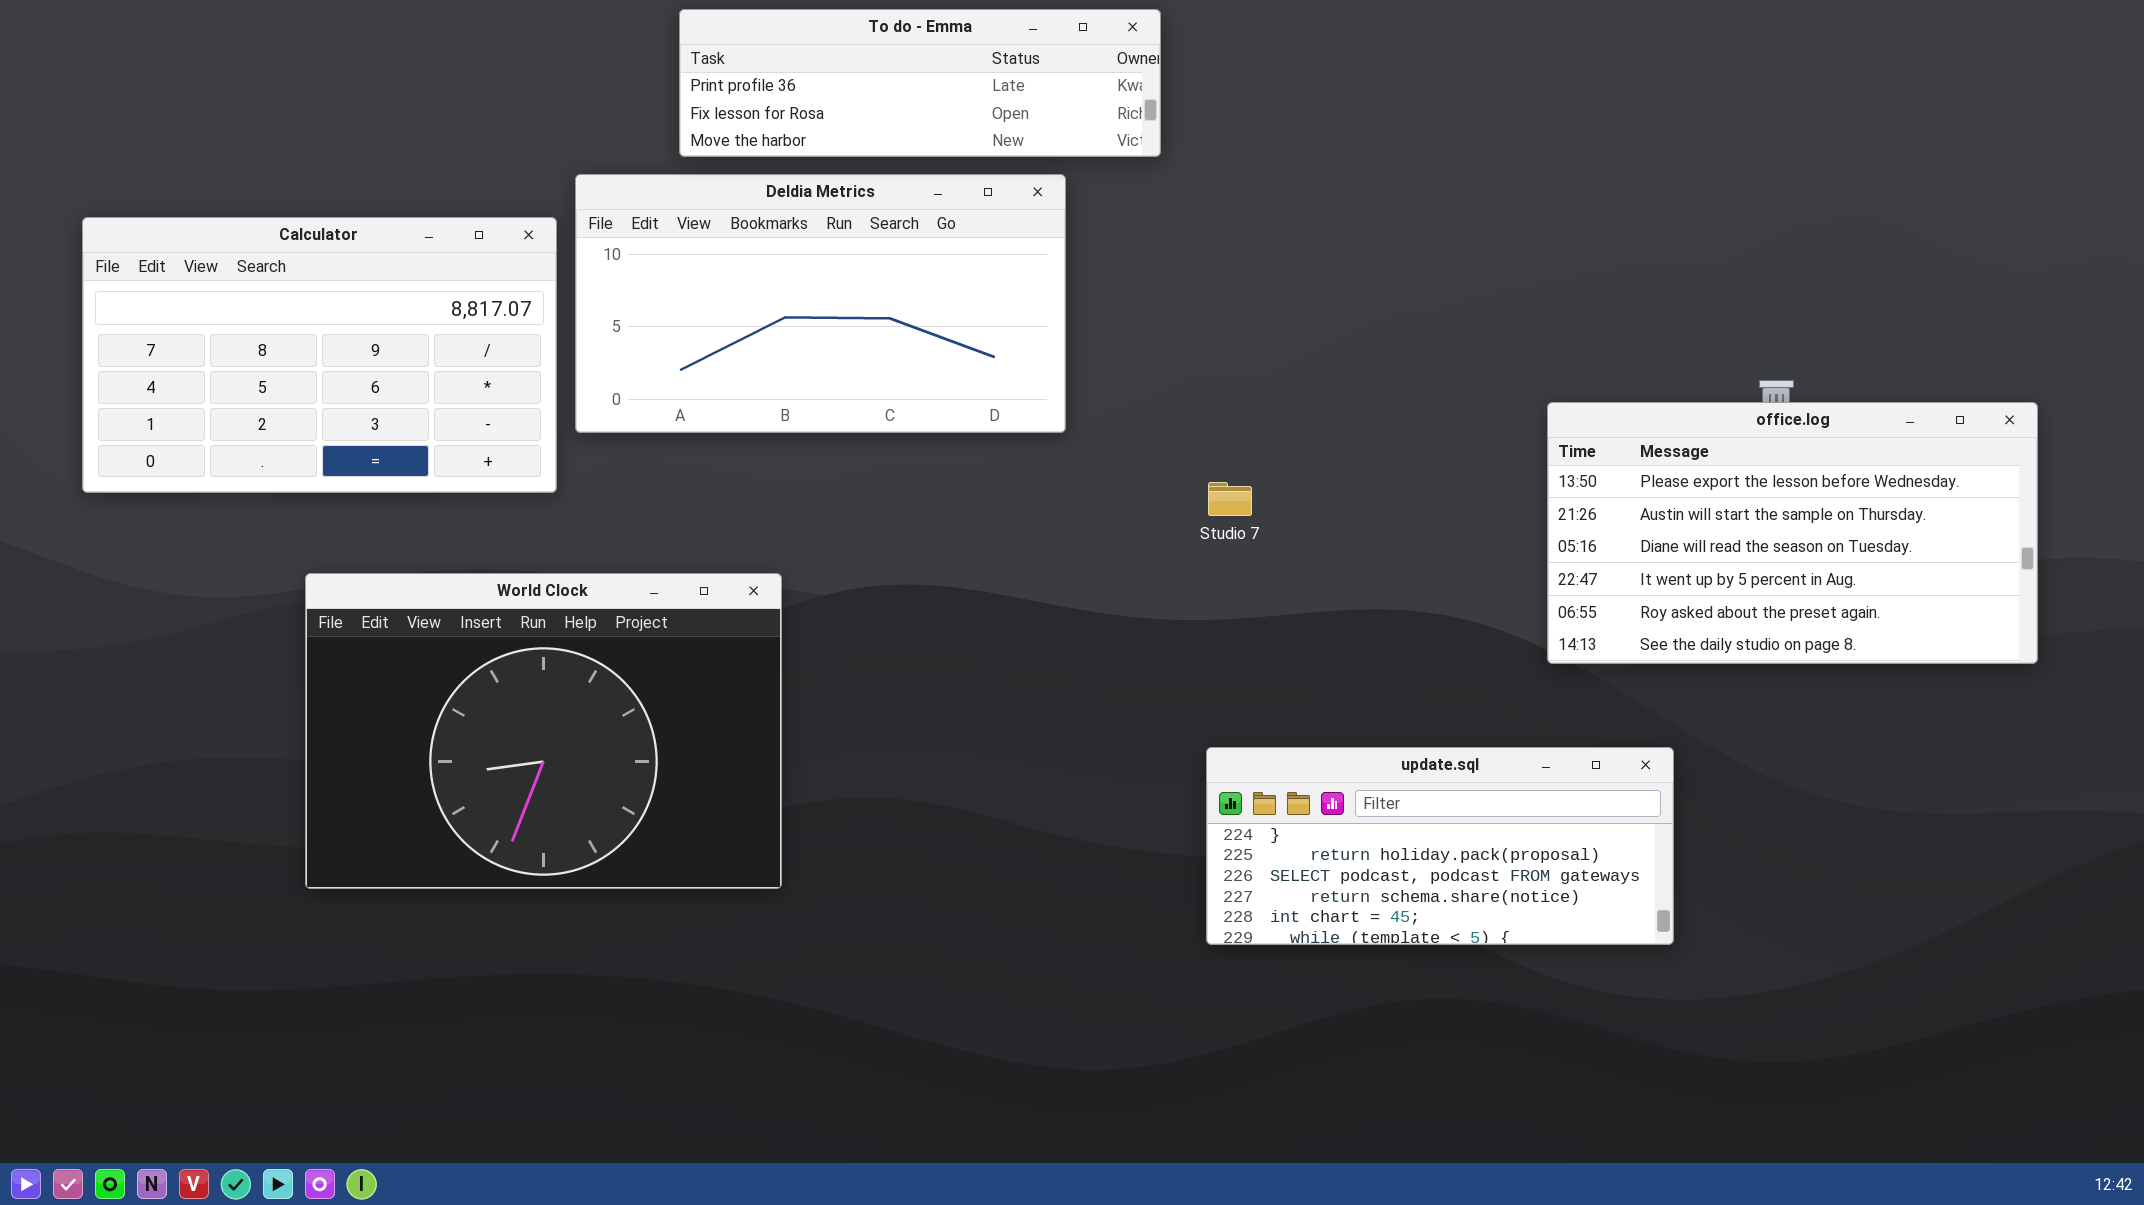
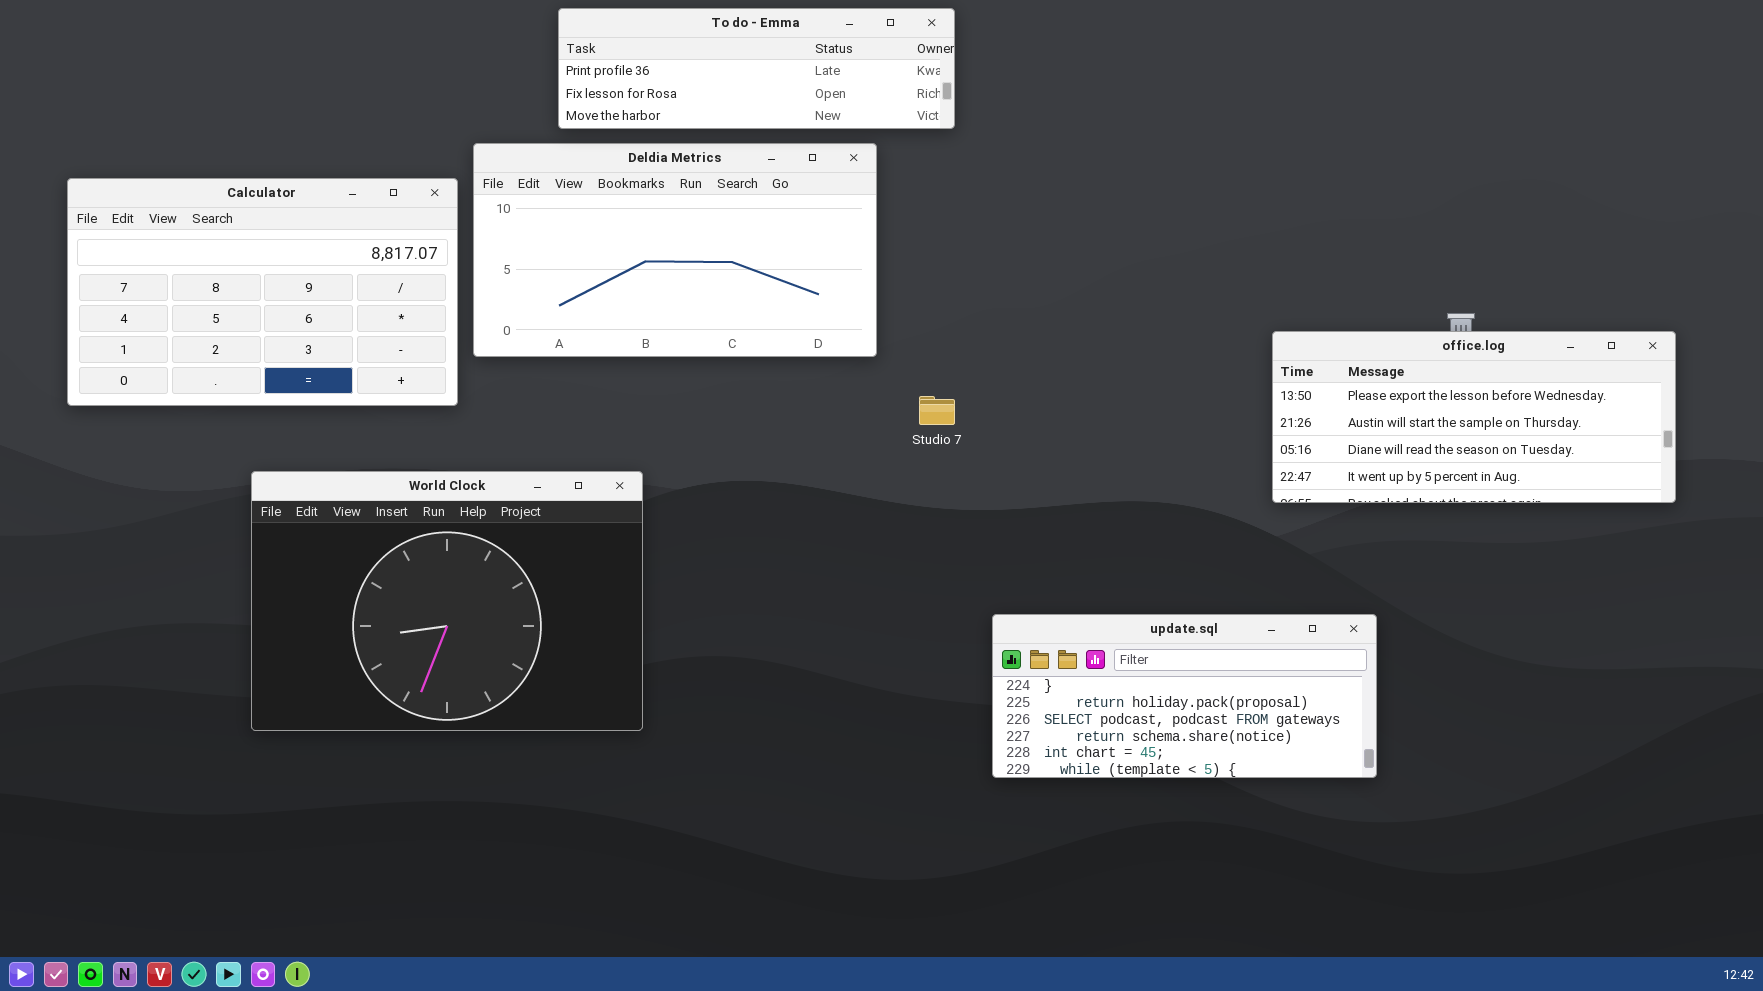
office.log: [1547,402,2038,664] -> [1272,331,1676,503], resized
Studio 7: [1208,482,1252,516] -> [919,396,955,425], moved

